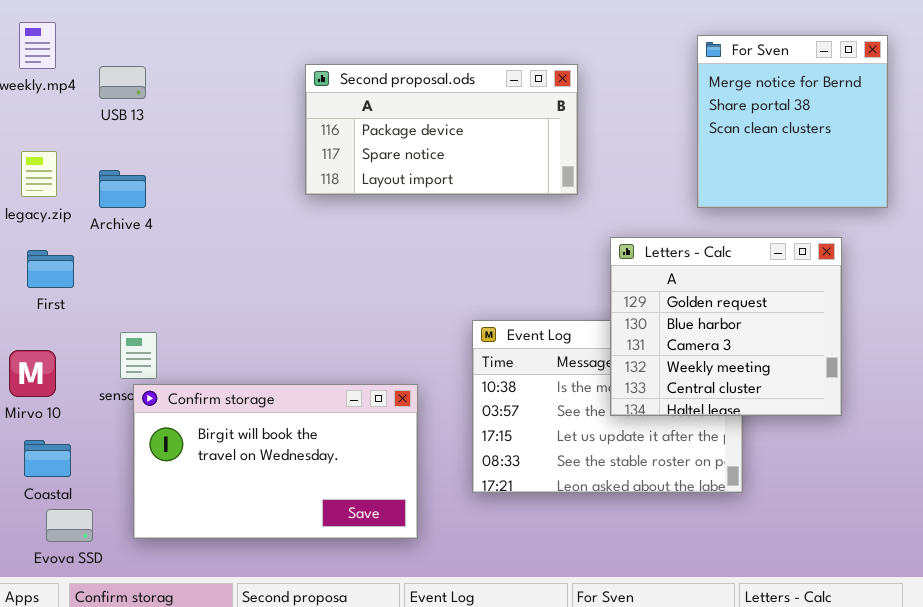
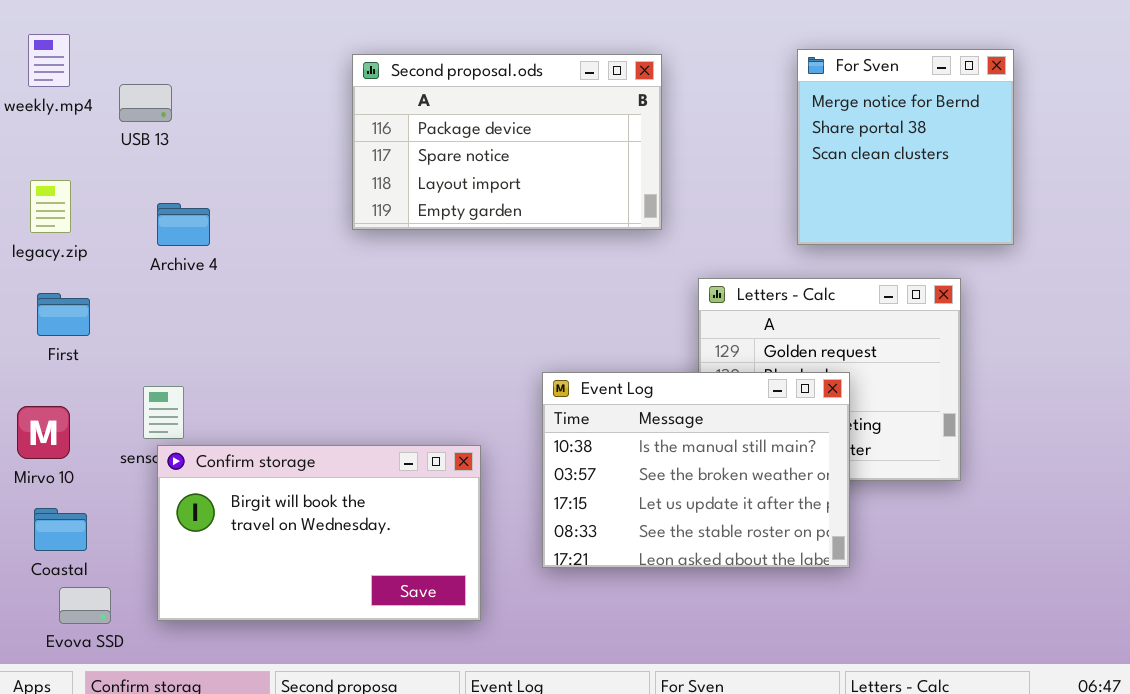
Second proposal.ods: [305,64,578,195] -> [352,54,662,230], resized
Archive 4: [99,170,146,208] -> [157,203,210,246], moved
Event Log: [472,320,743,493] -> [542,372,850,568], raised

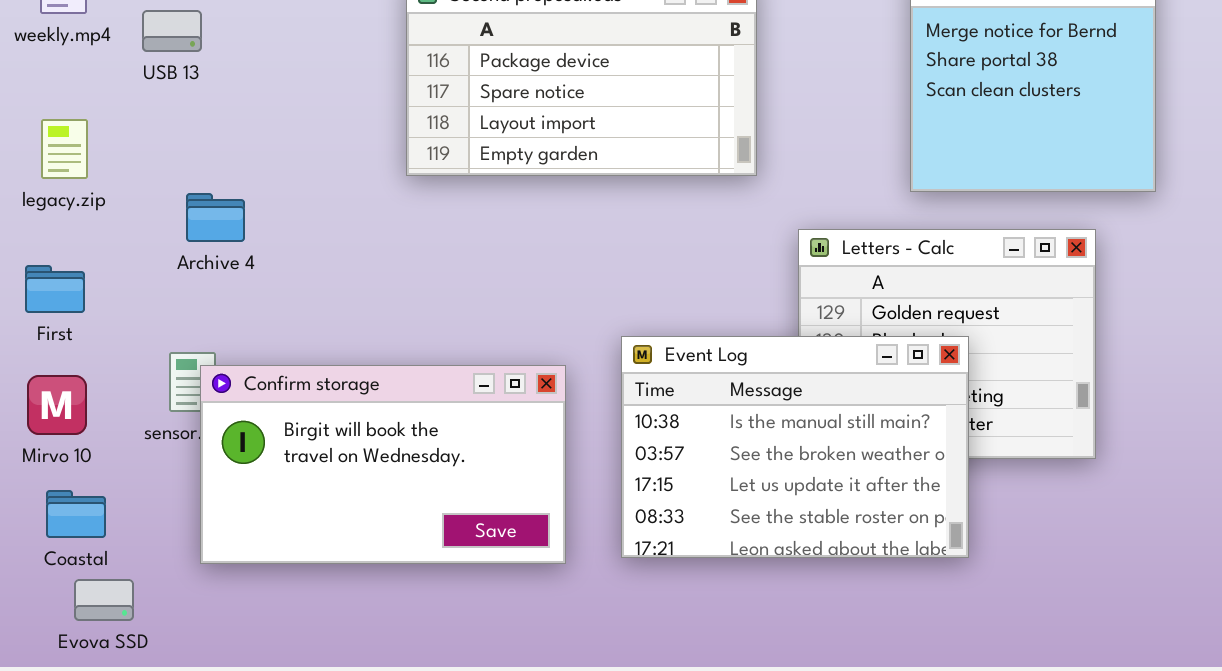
Archive 4: [157,203,210,246] -> [186,193,245,242], moved
First: [37,293,90,336] -> [25,265,85,313], moved
Confirm storage: [157,445,481,621] -> [200,365,566,564], moved

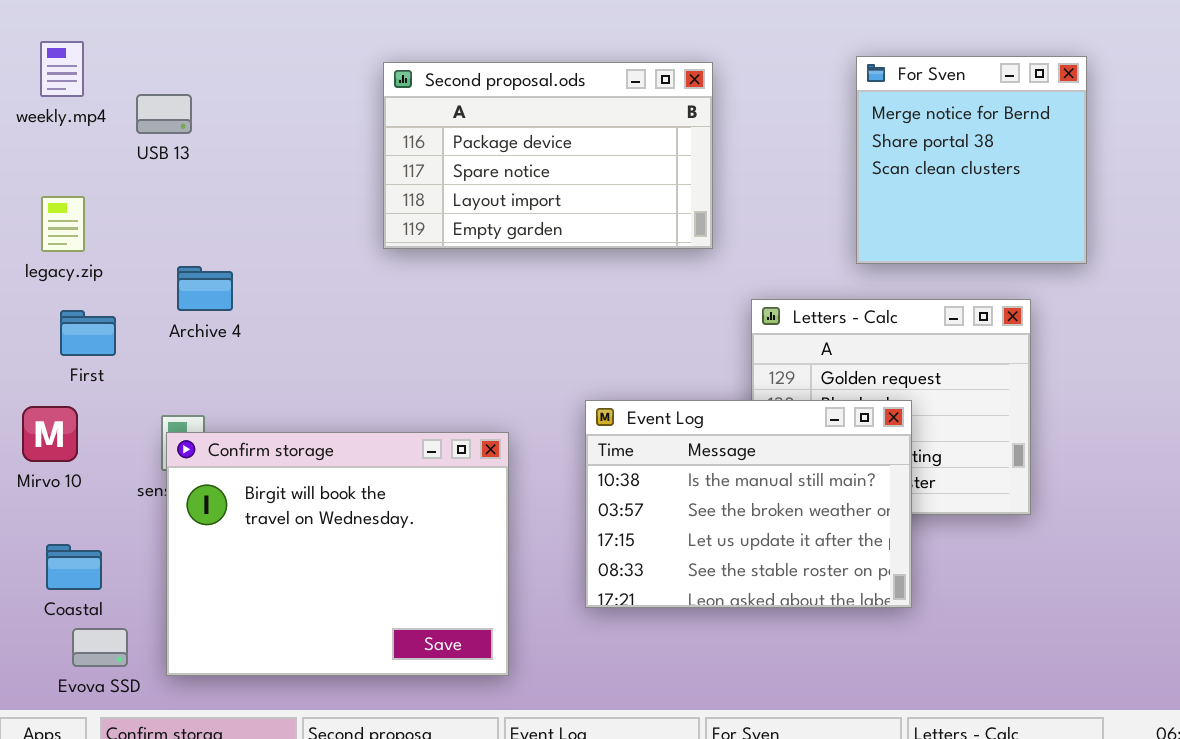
First: [25,265,85,313] -> [60,310,116,356], moved
Confirm storage: [200,365,566,564] -> [166,432,509,676], moved, resized
Mirvo 10: [27,375,87,435] -> [22,406,78,462], moved

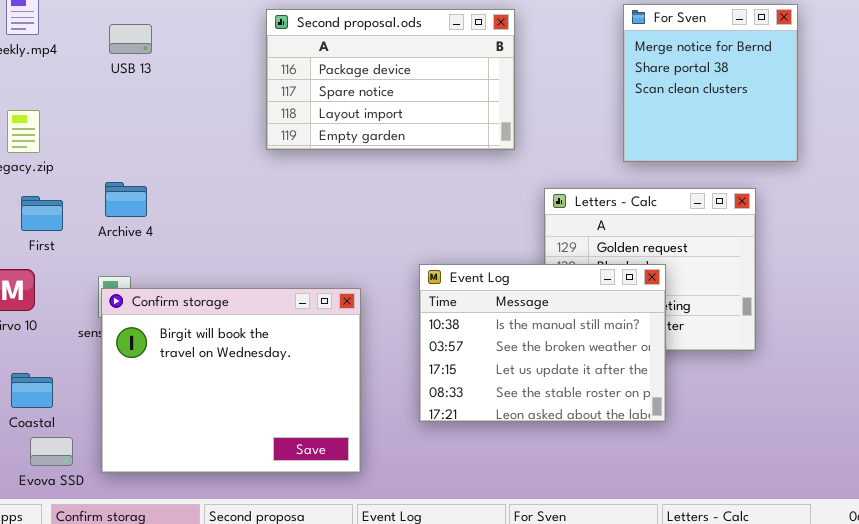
USB 13: [136,94,192,134] -> [109,24,152,54], moved
Archive 4: [177,266,233,311] -> [105,182,147,217], moved

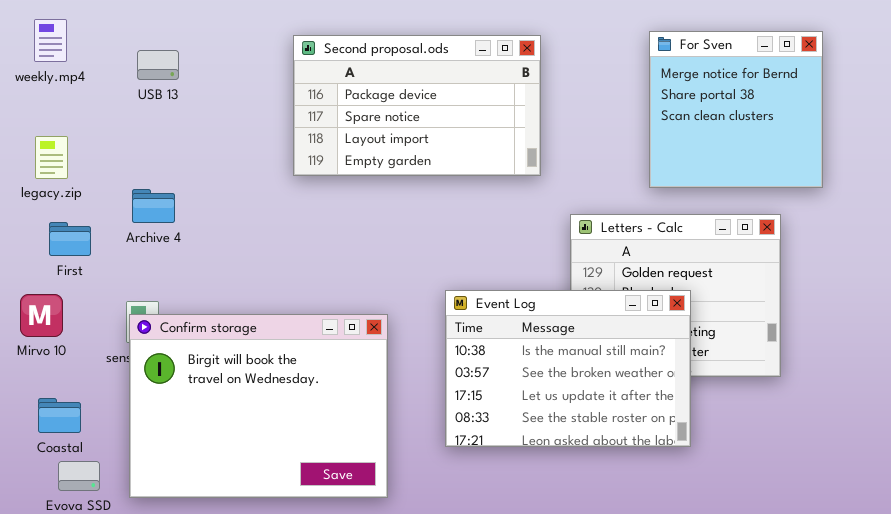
Archive 4: [105,182,147,217] -> [132,189,175,223], moved

